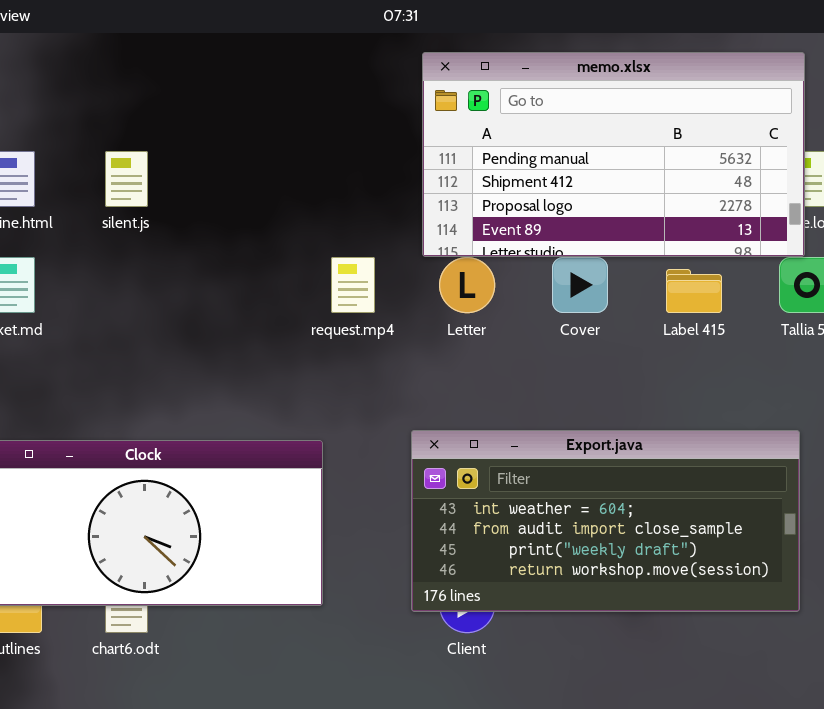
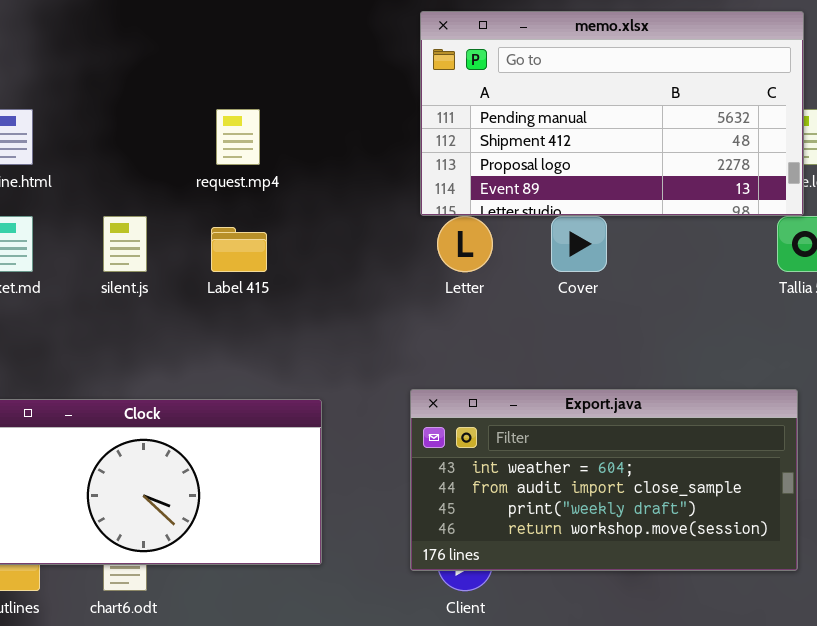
silent.js: [105,151,148,207] -> [103,216,147,272], moved
request.mp4: [331,257,375,313] -> [216,109,260,165], moved
Label 415: [666,269,722,313] -> [211,227,267,272], moved

